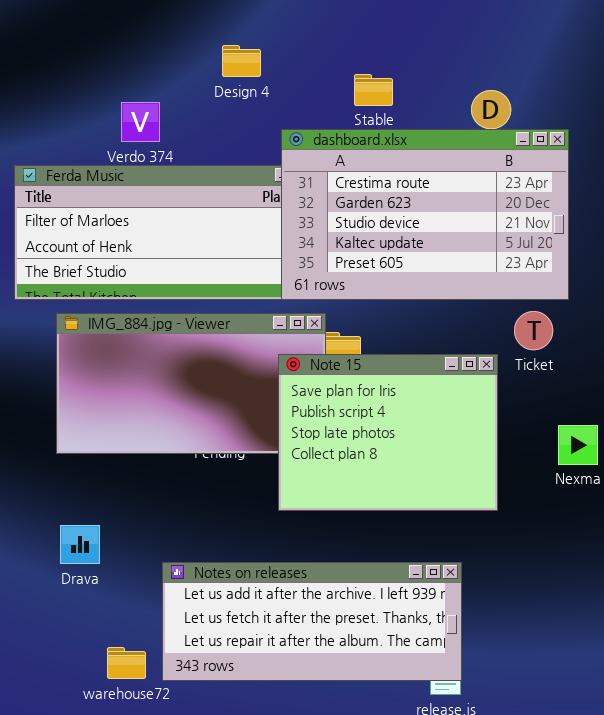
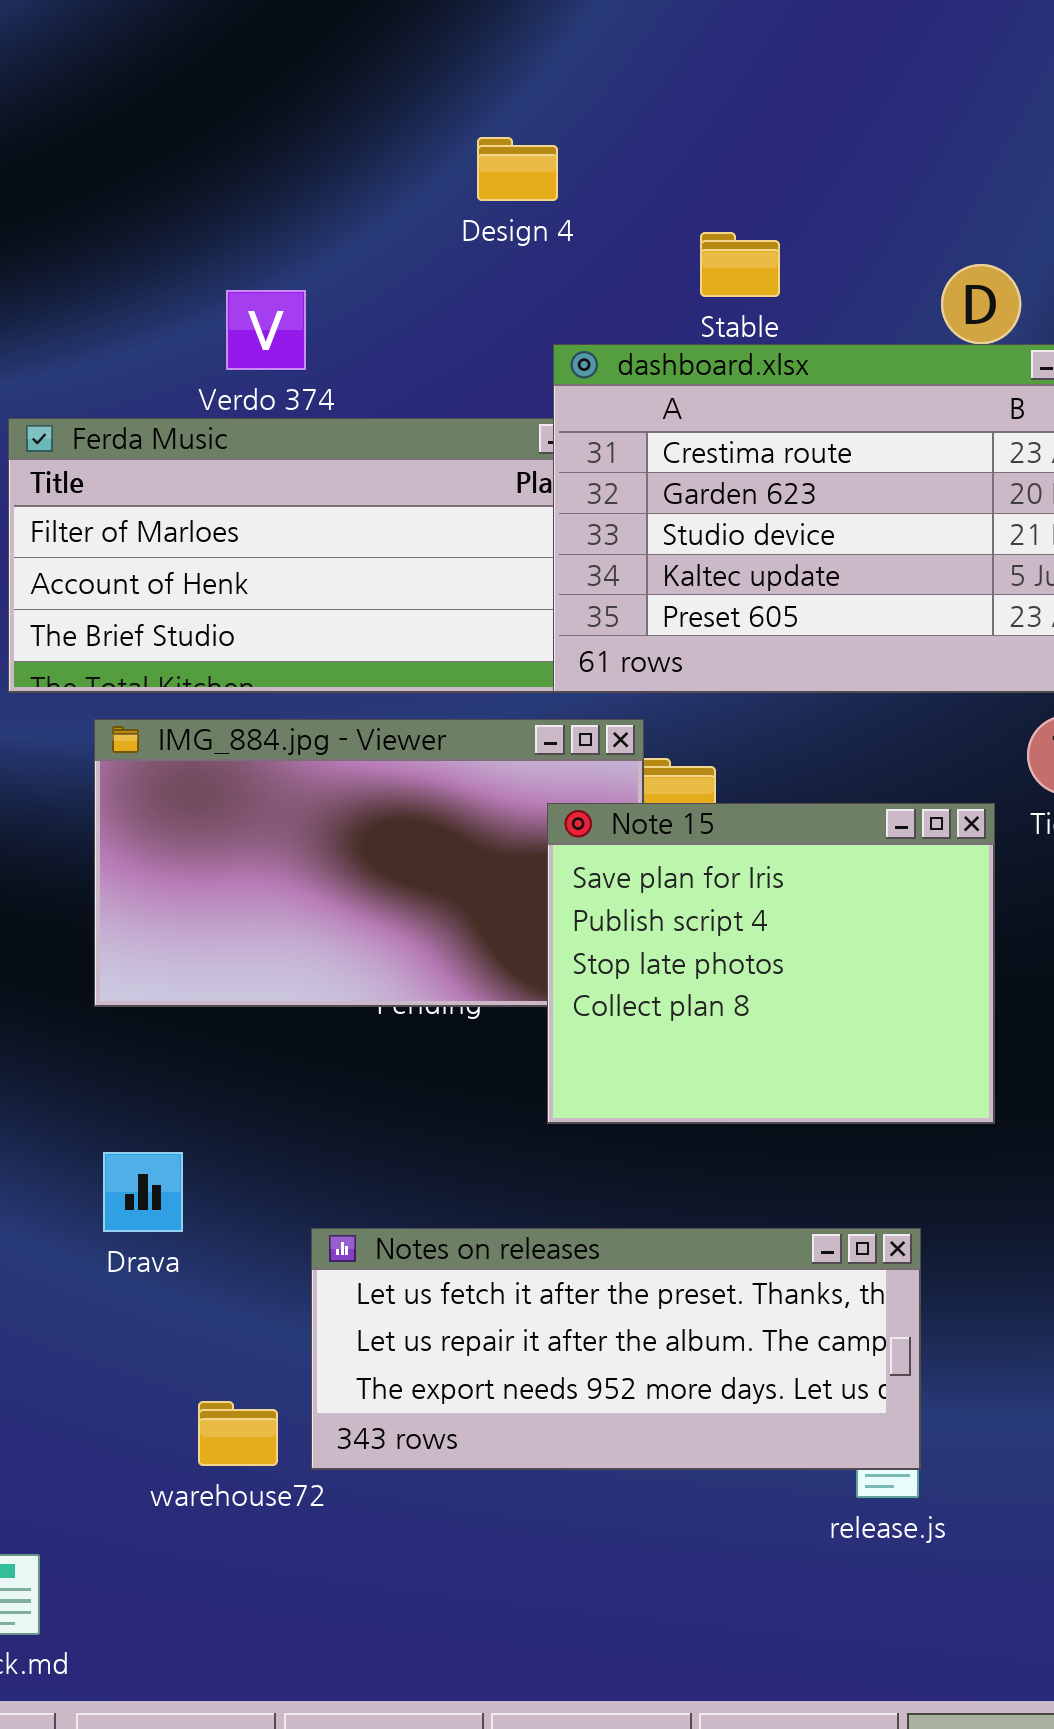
Design 4: [222,45,261,77] -> [477,137,558,201], moved
Notes on releases: [162,562,462,681] -> [311,1228,921,1470], scrolled down 1 row

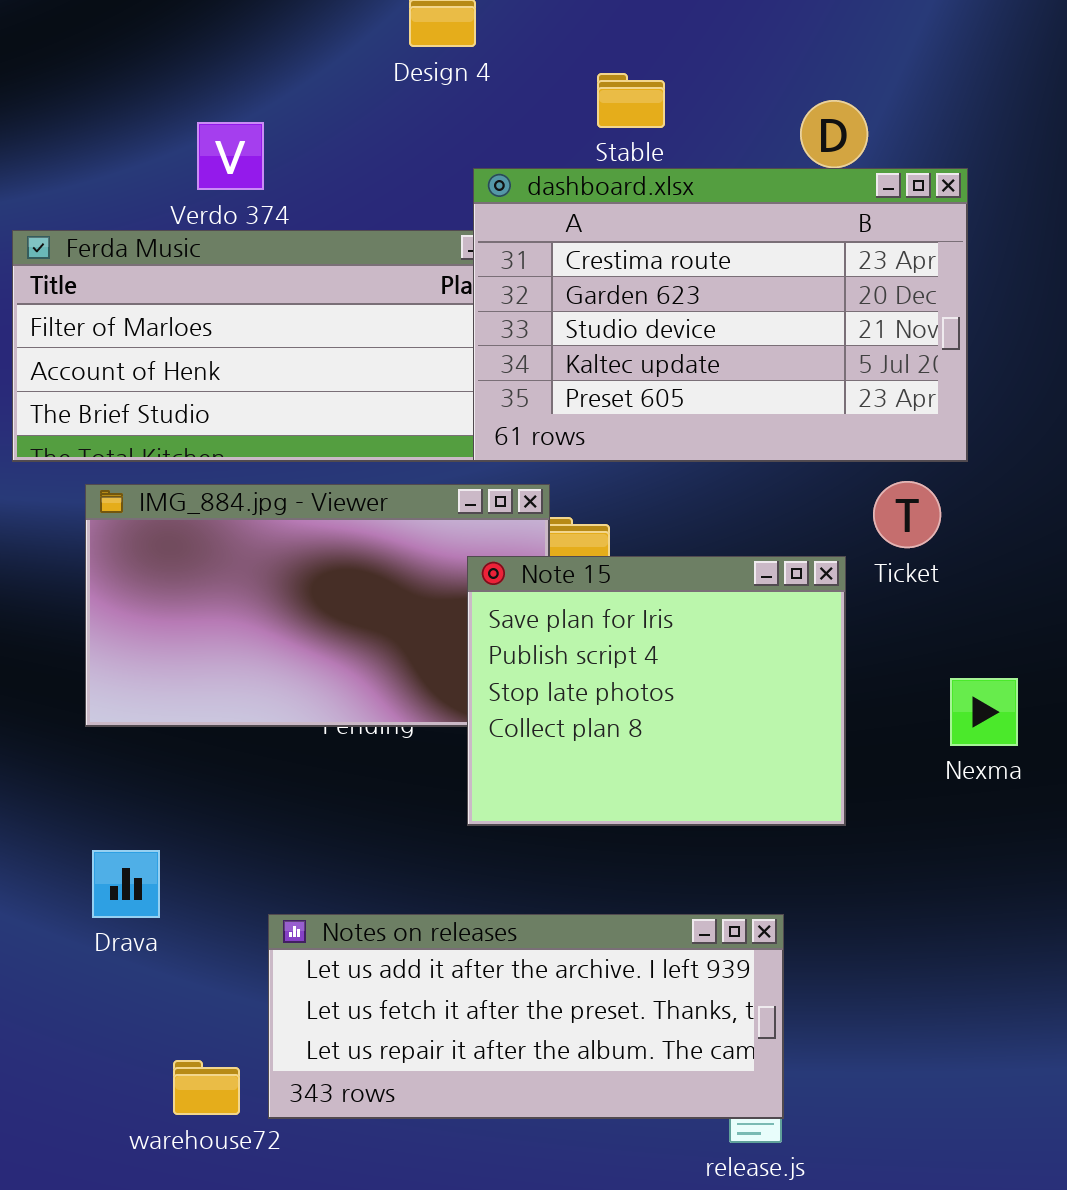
Notes on releases: [311,1228,921,1470] -> [268,914,784,1119], scrolled up 1 row

